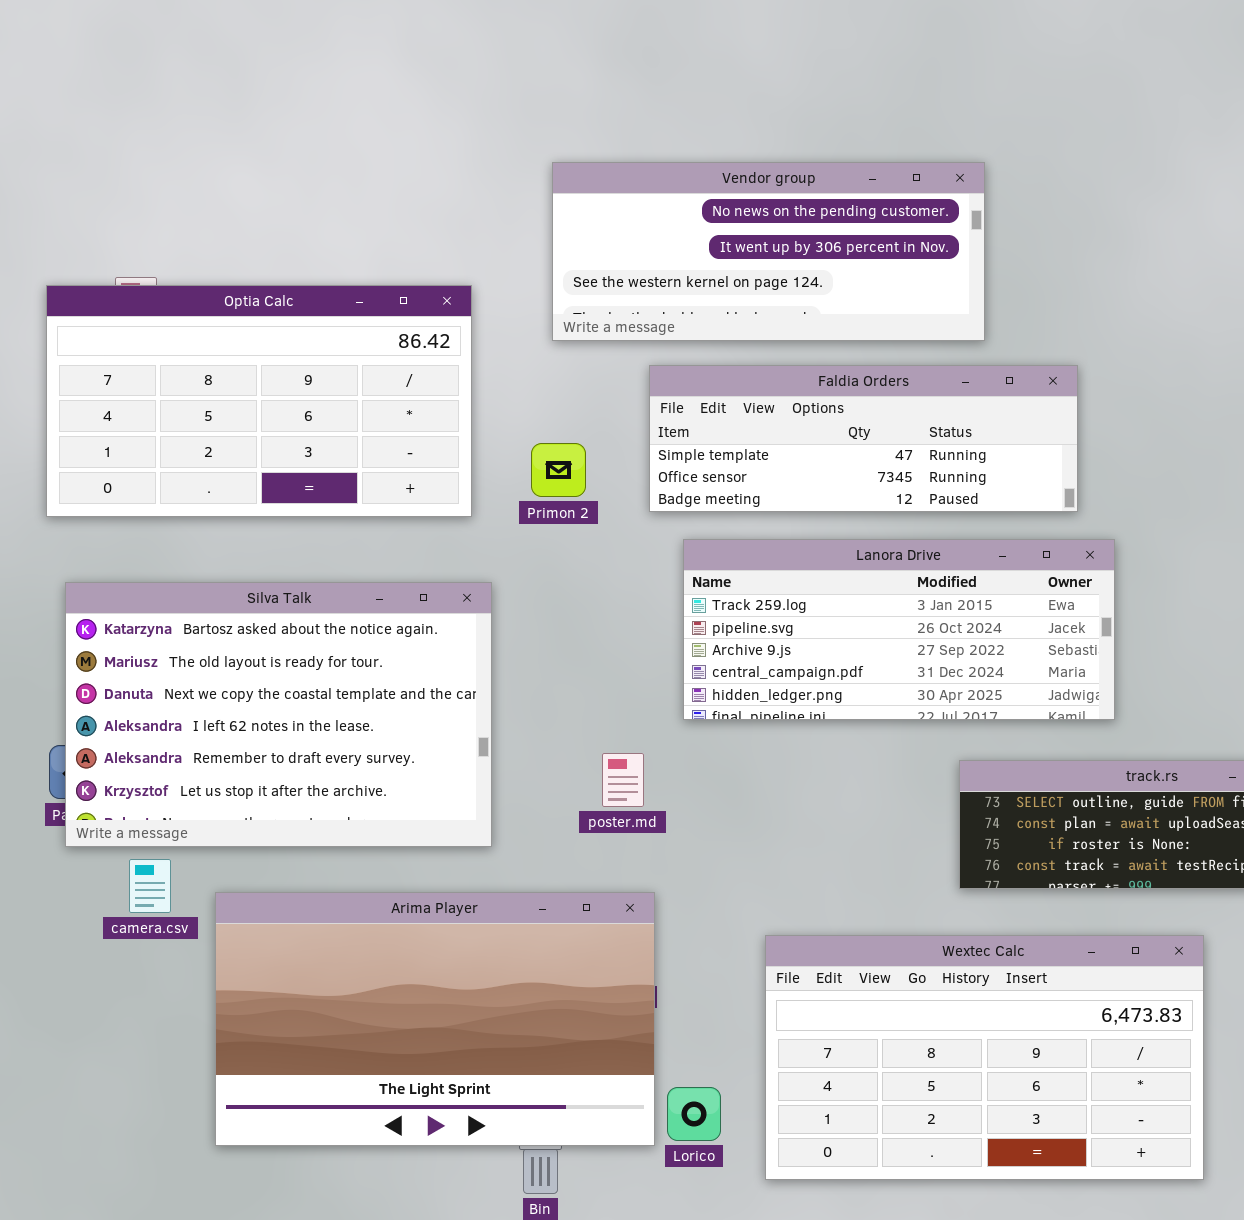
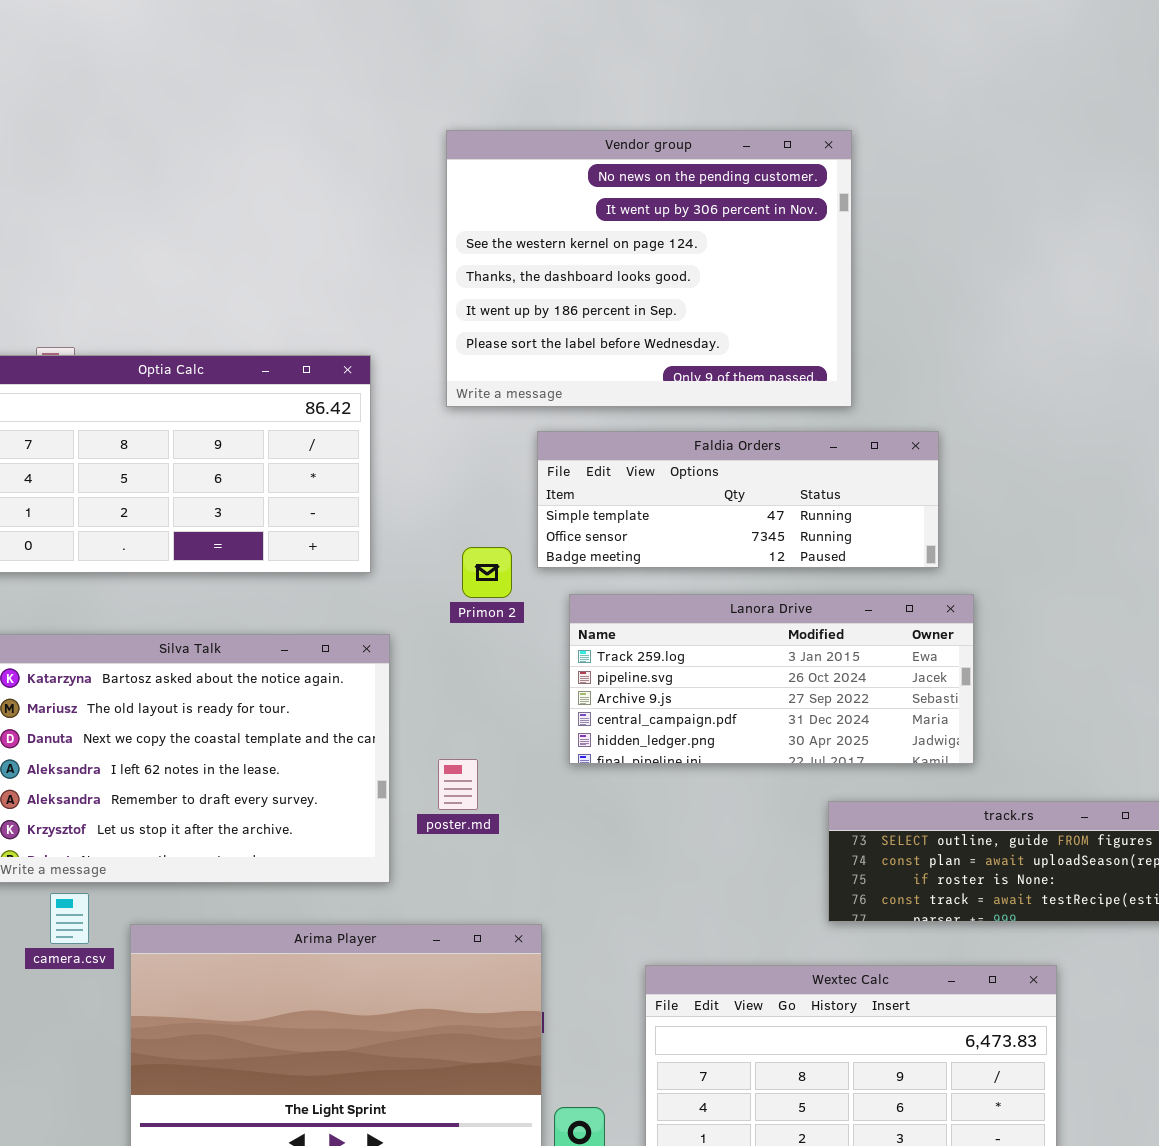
Vendor group: [552,162,985,341] -> [446,130,852,407], resized
Primon 2: [531,443,586,497] -> [462,547,512,598], moved
poster.md: [602,753,644,807] -> [438,759,478,810], moved

